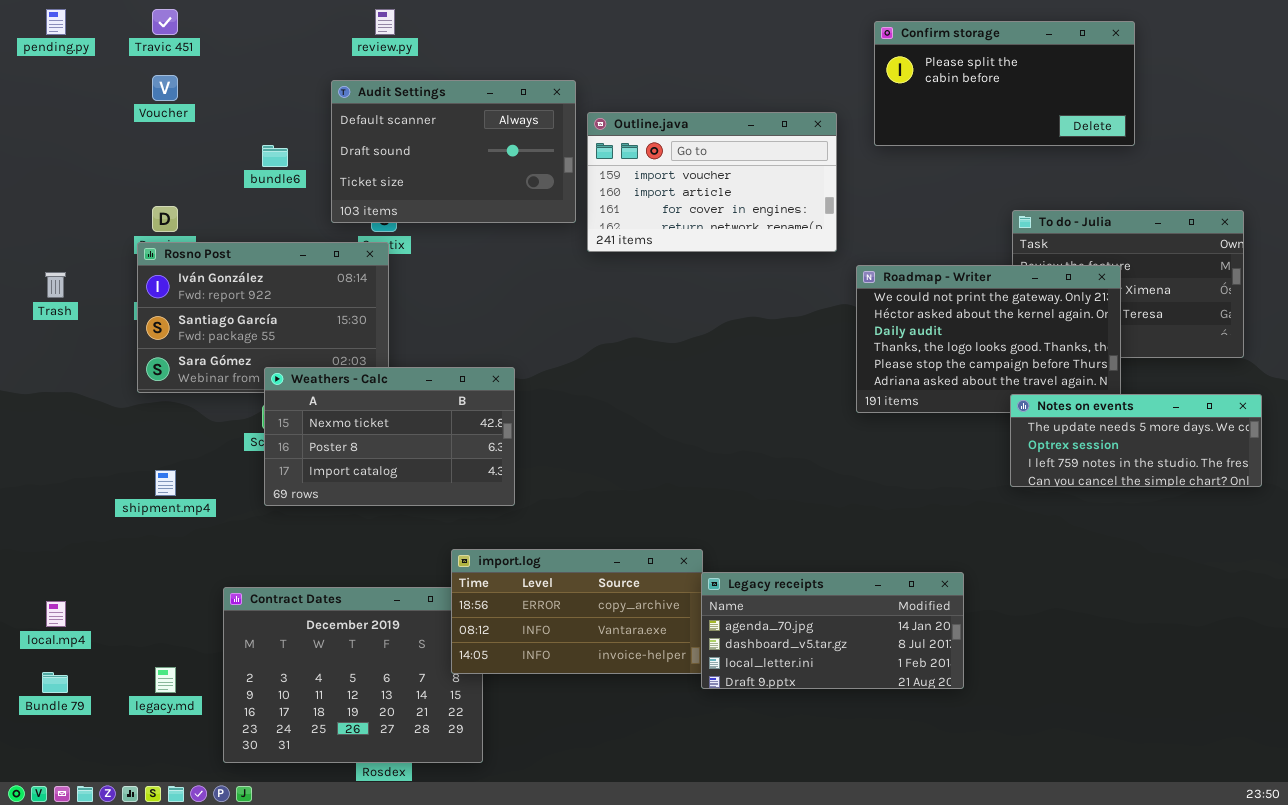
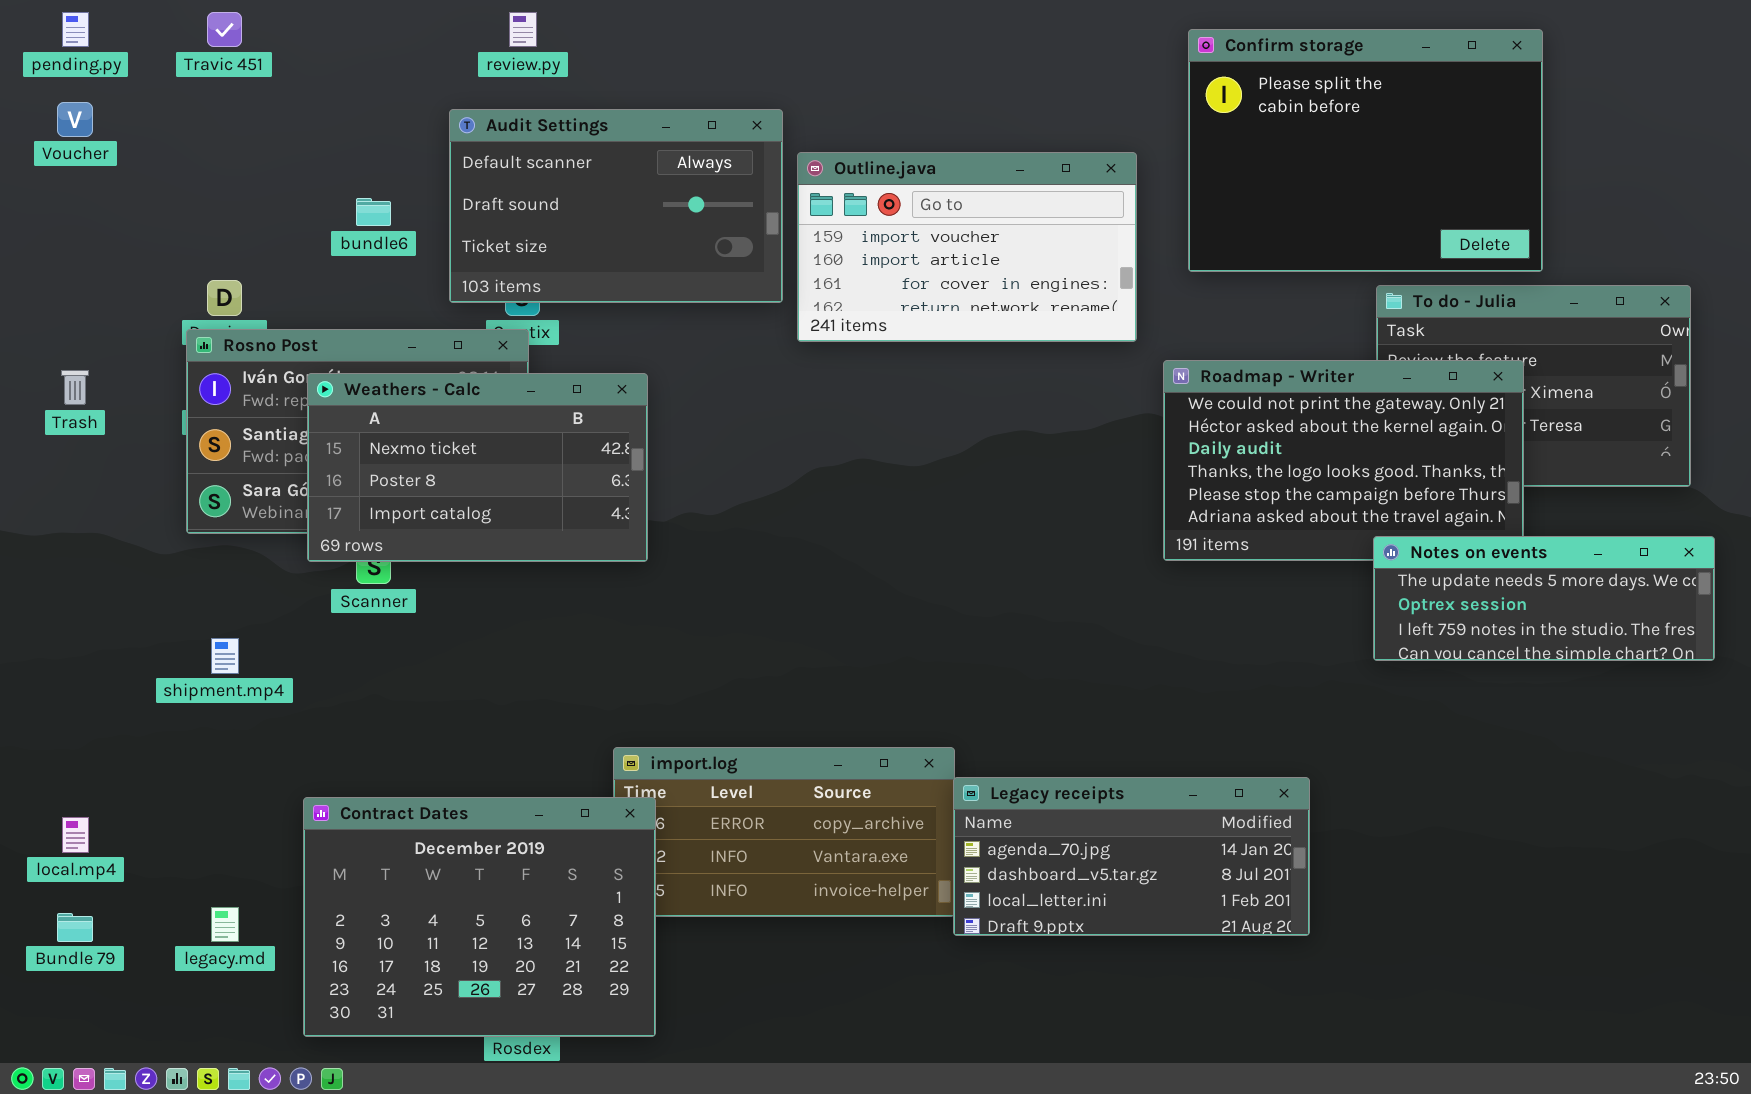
Confirm storage: [874,21,1135,146] -> [1188,29,1543,272], resized
Voucher: [152,75,178,101] -> [57,102,93,137], moved
Weathers - Calc: [264,367,515,506] -> [307,373,648,562], moved
Contract Dates: [223,587,483,763] -> [303,797,656,1037], raised

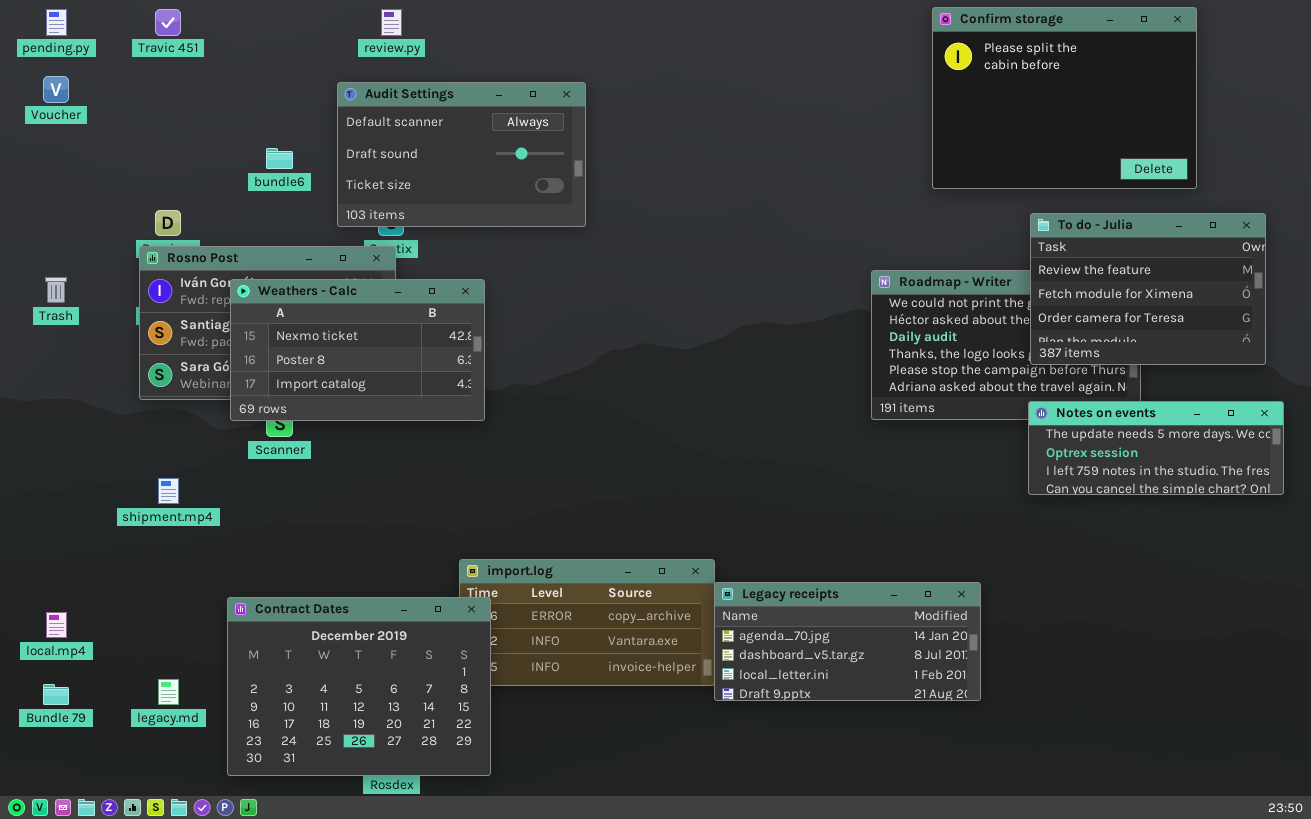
Confirm storage: [1188,29,1543,272] -> [932,7,1197,189], moved
Outline.java: [797,152,1137,342] -> none, closed
To do - Julia: [1376,285,1691,487] -> [1030,213,1266,365], raised

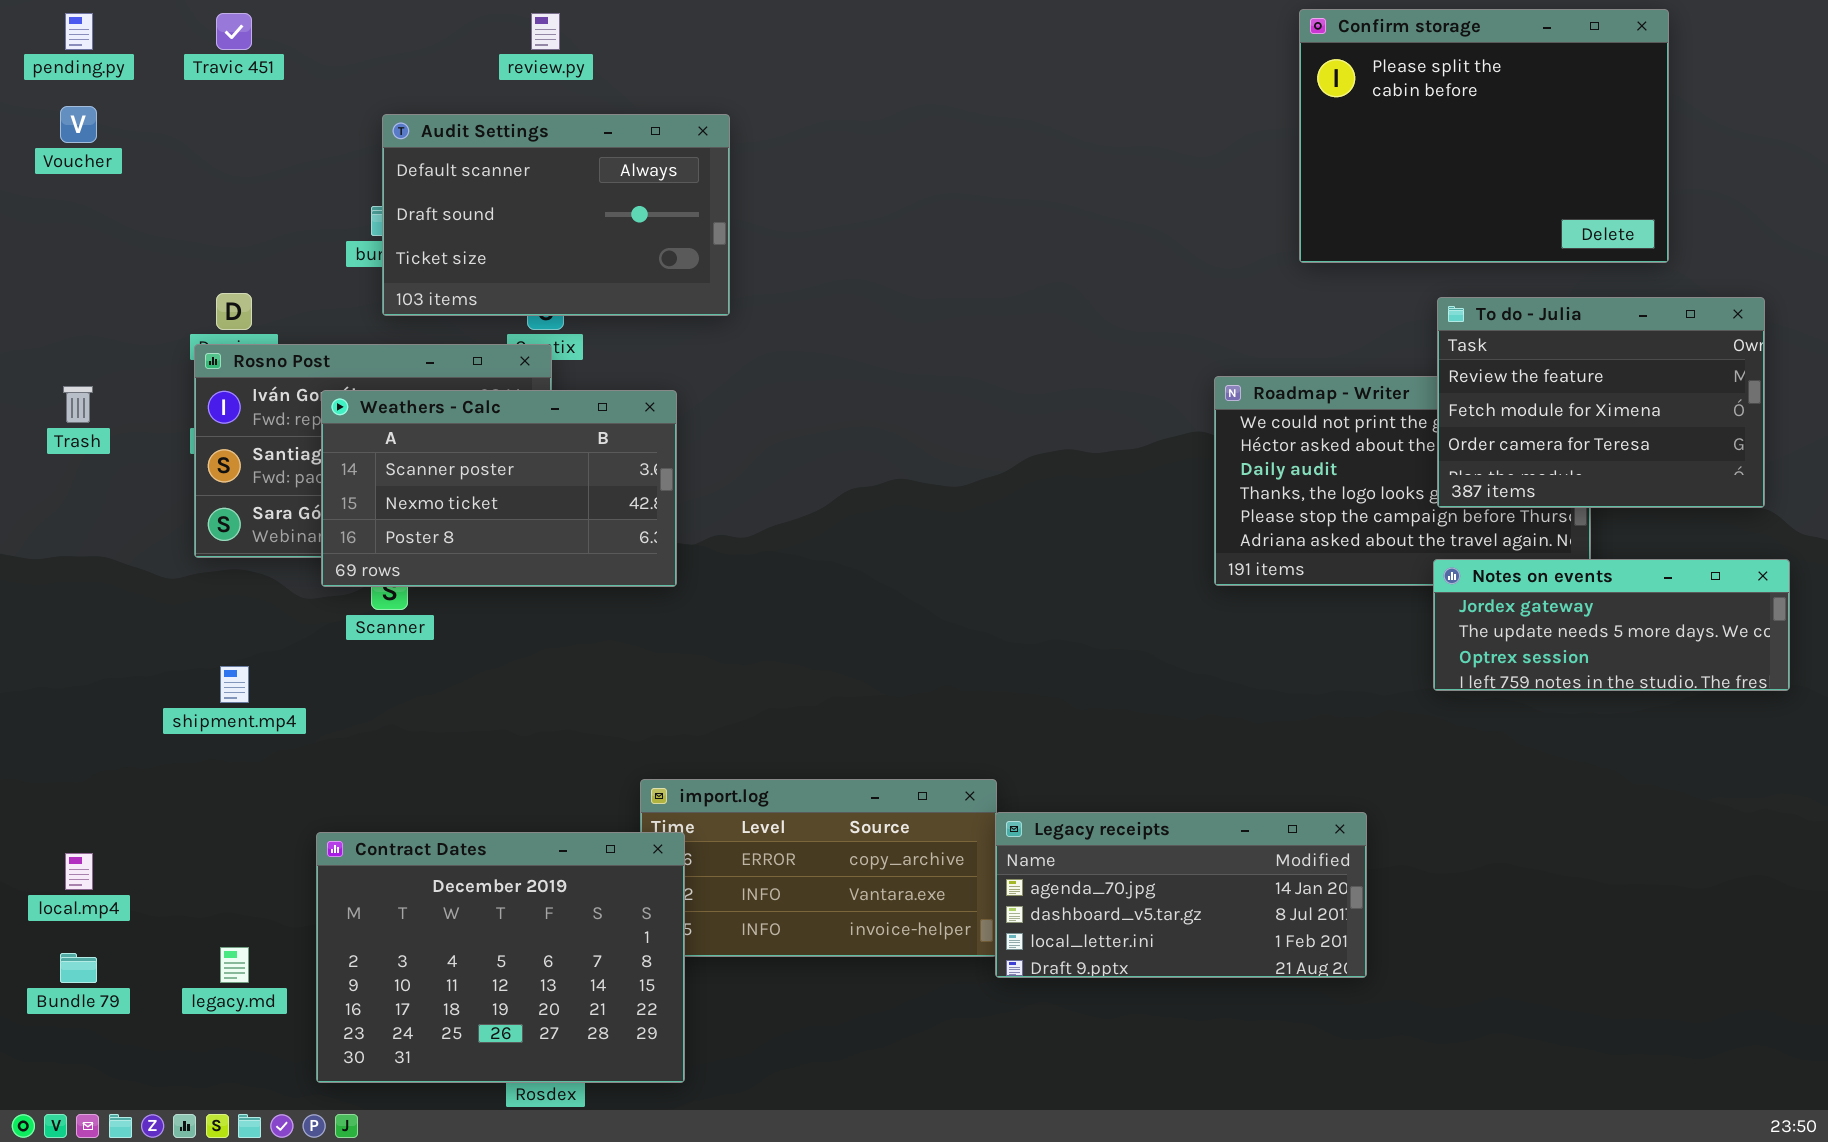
Audit Settings: [337,82,586,227] -> [382,114,730,316], moved
Weathers - Calc: [230,279,485,421] -> [321,390,677,587], scrolled up 1 row
Notes on events: [1028,401,1284,495] -> [1433,559,1790,691], scrolled up 1 row

